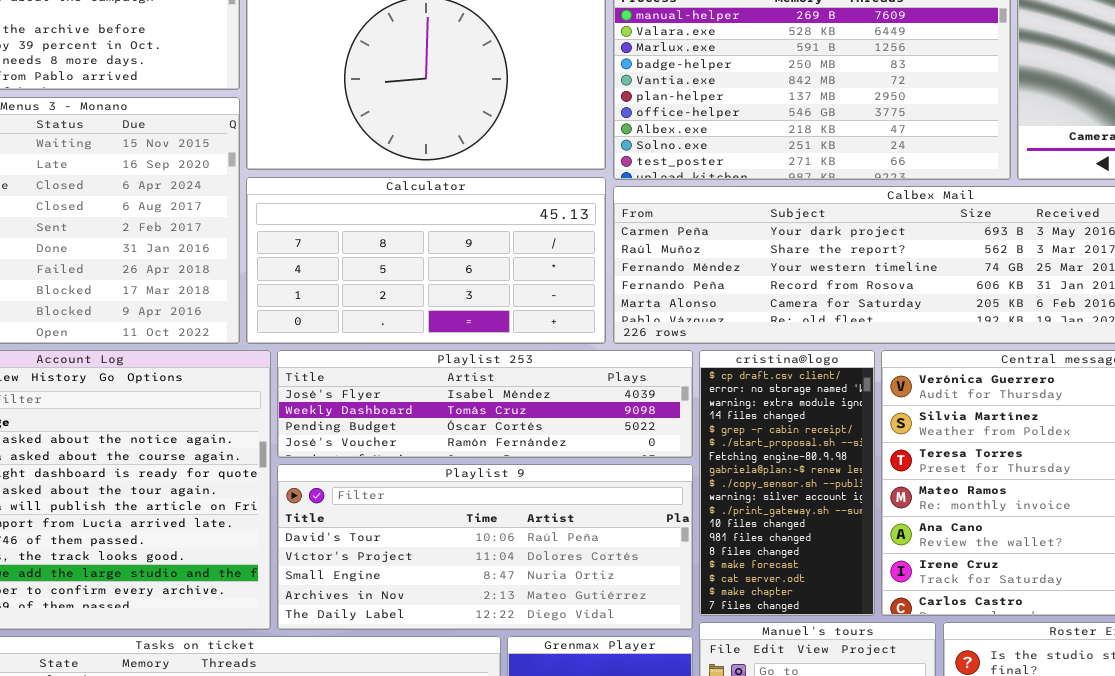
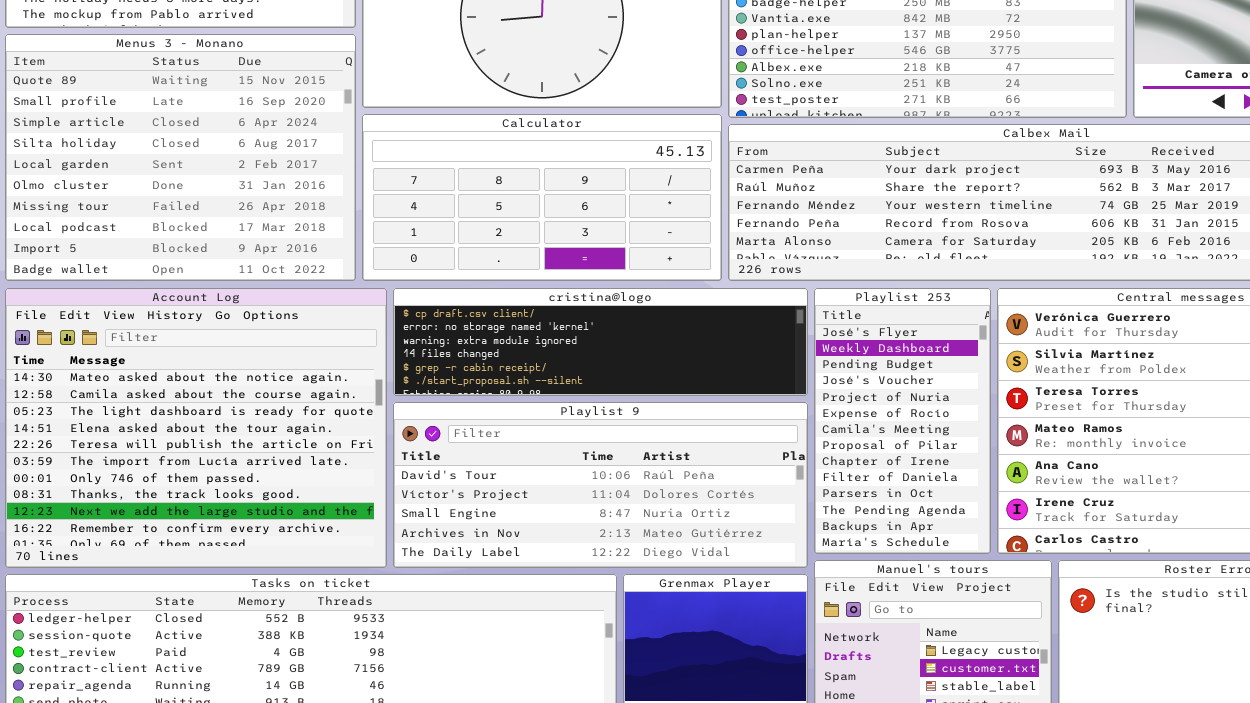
Playlist 253: [277,350,693,458] -> [814,288,991,554], moved, resized
cristina@logo: [699,350,875,616] -> [393,288,808,396], moved, resized

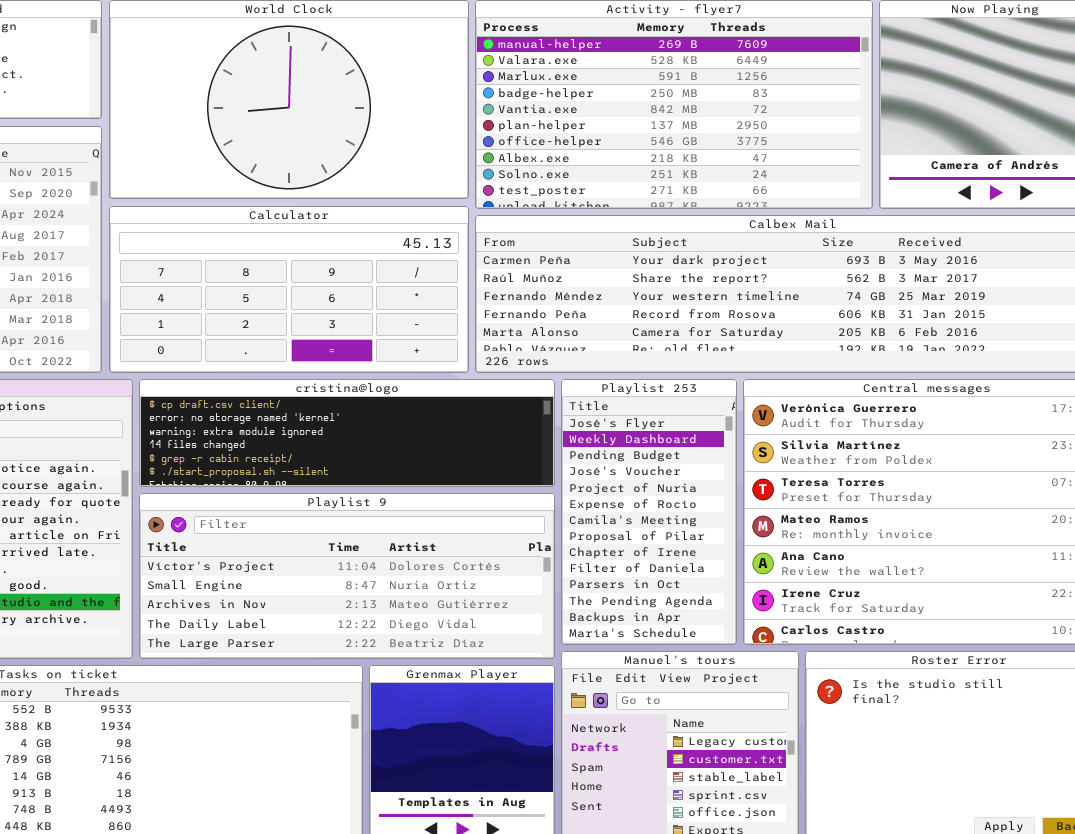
Playlist 9: [393,402,808,568] -> [139,493,555,659], scrolled down 1 row

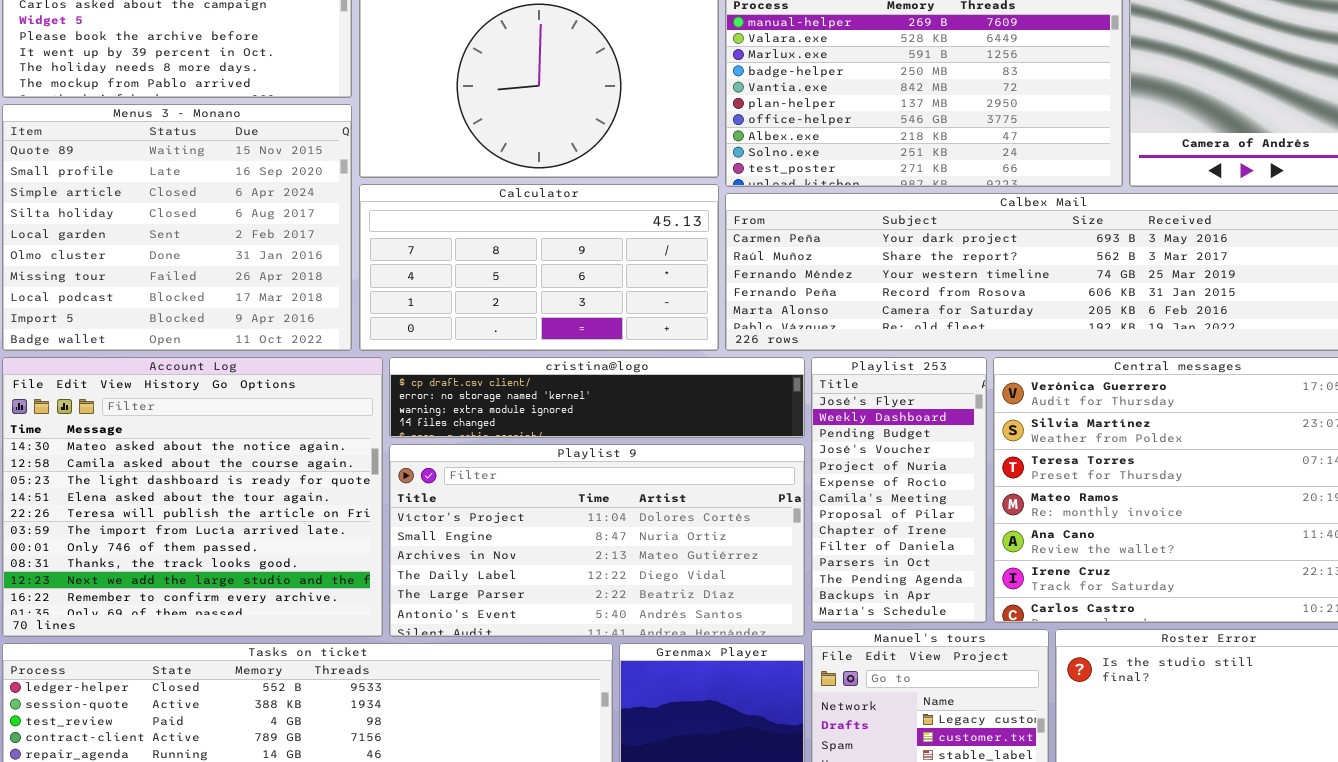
cristina@logo: [139,379,555,487] -> [389,357,805,438], resized
Playlist 9: [139,493,555,659] -> [389,444,805,637], resized

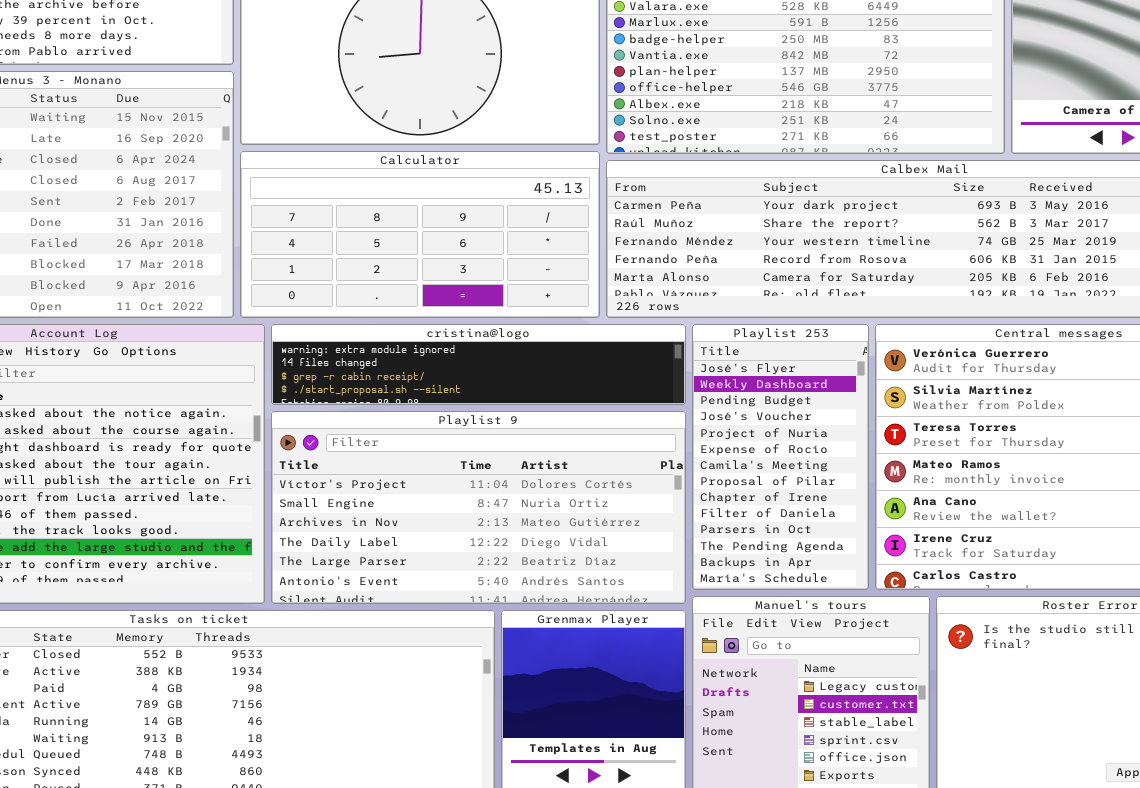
cristina@logo: [389,357,805,438] -> [271,324,686,405], scrolled down 2 rows

